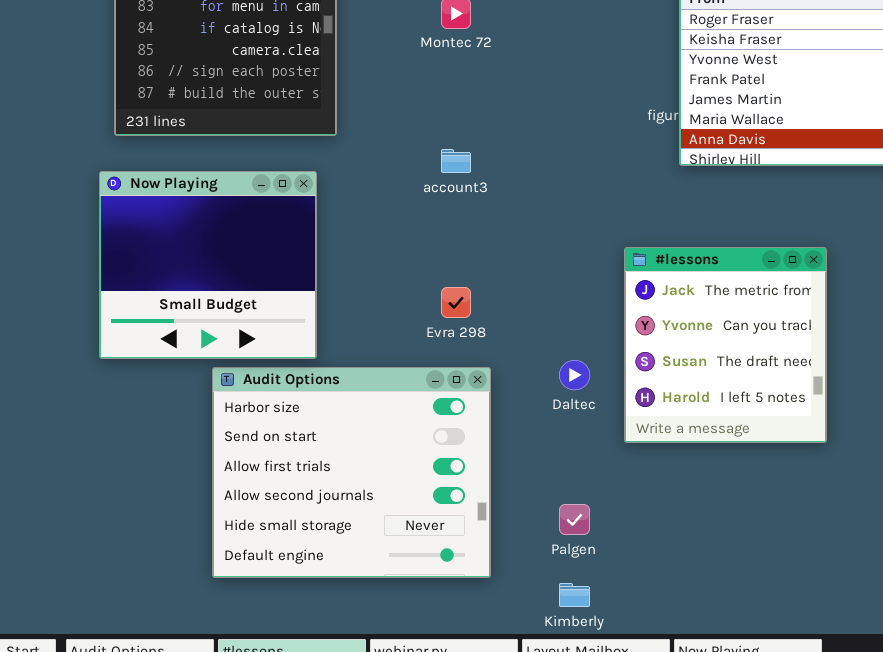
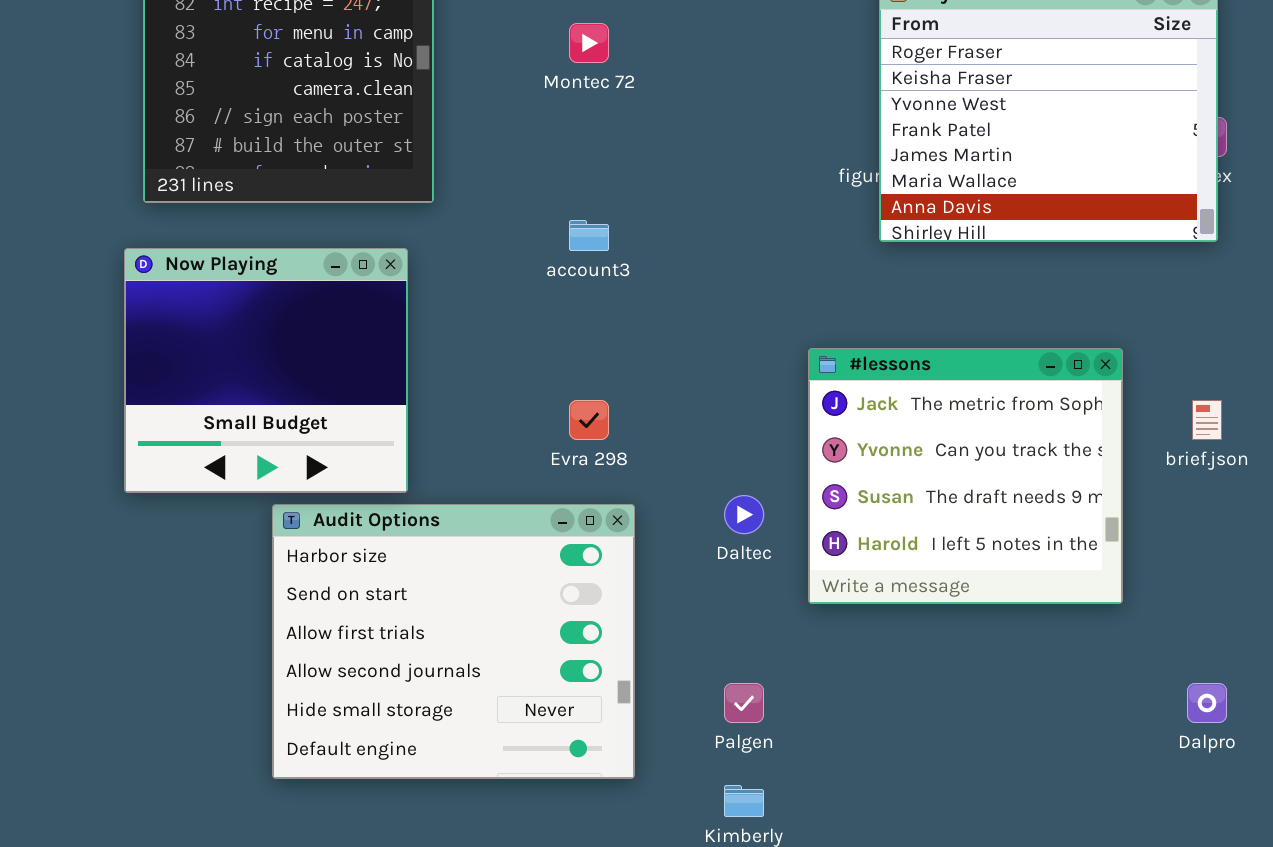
#lessons: [624,247,827,443] -> [808,348,1123,604], resized

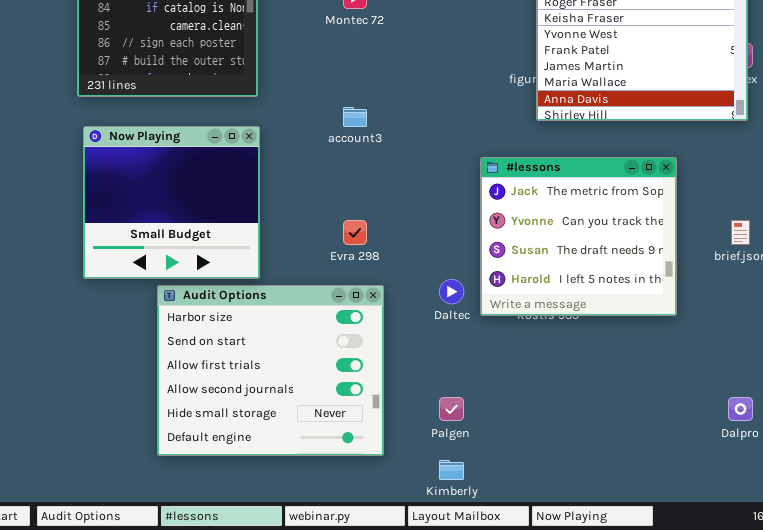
Now Playing: [124,248,408,493] -> [83,126,260,279], moved
#lessons: [808,348,1123,604] -> [480,157,677,316], moved

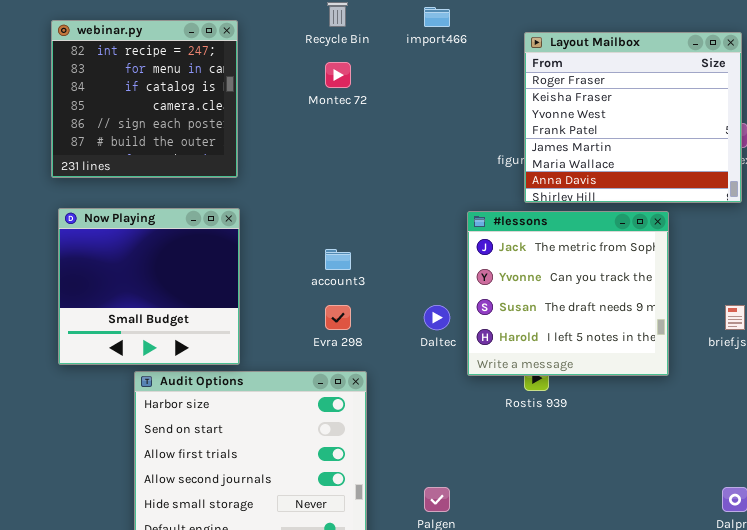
account3: [343,107,367,127] -> [325,249,351,270], moved
#lessons: [480,157,677,316] -> [467,211,669,376], moved
Daltec: [439,279,464,304] -> [424,305,450,330], moved

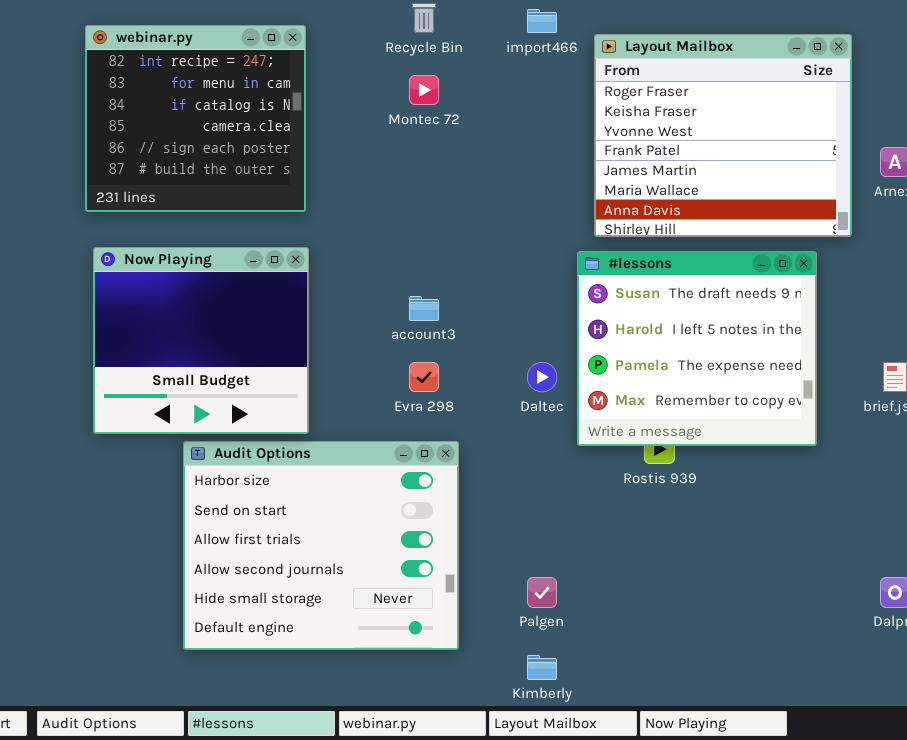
Layout Mailbox: [524,32,742,203] -> [594,34,852,237], moved
#lessons: [467,211,669,376] -> [577,251,817,446], scrolled down 2 rows

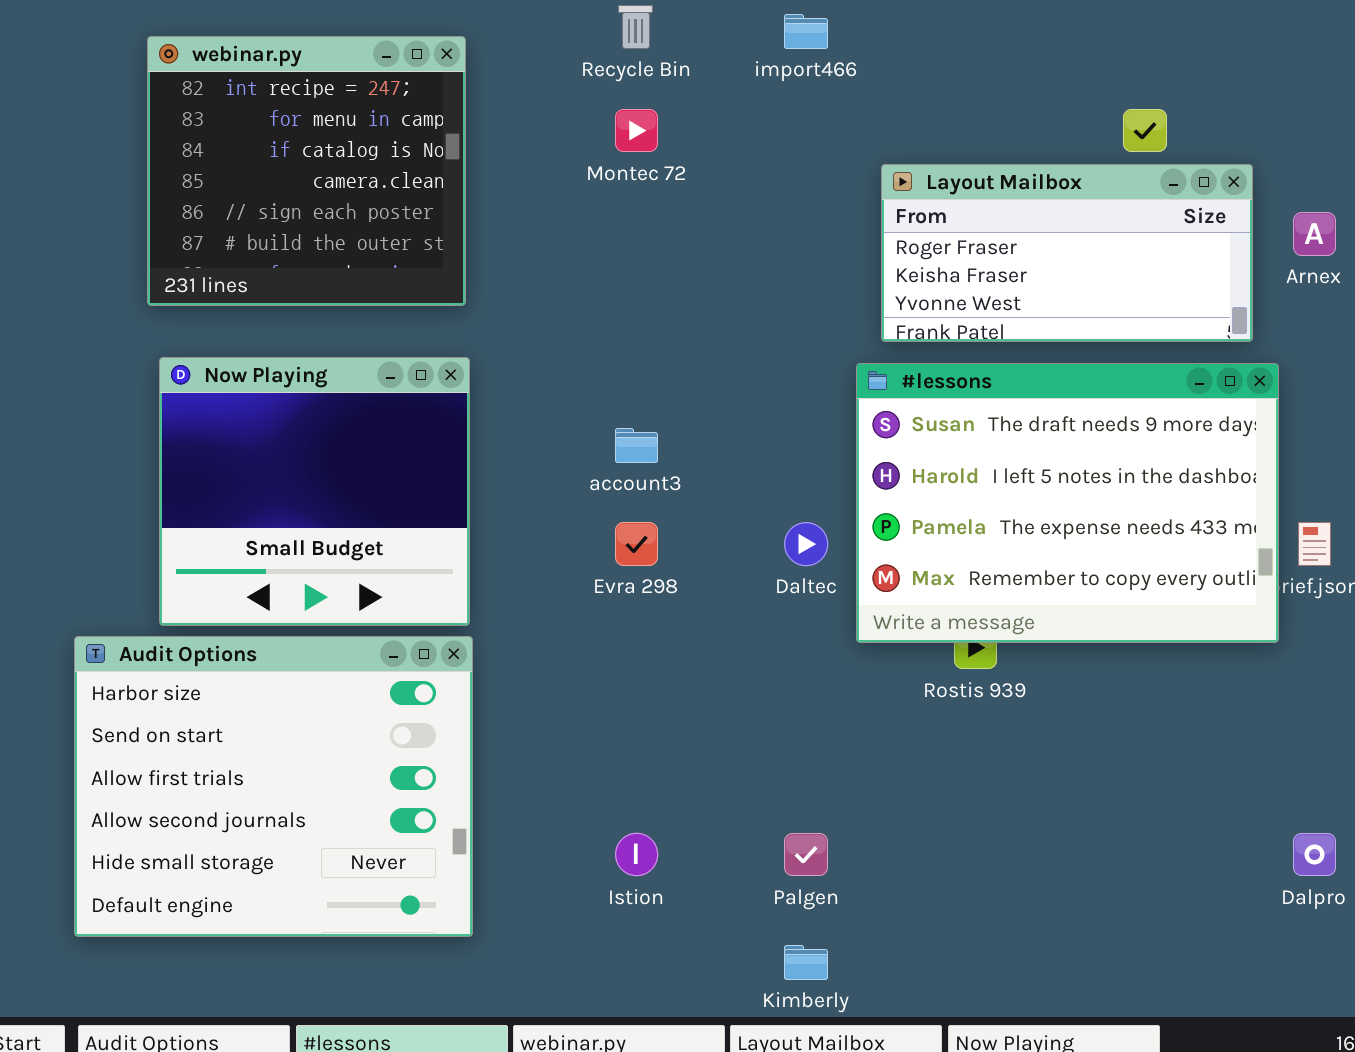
Layout Mailbox: [594,34,852,237] -> [881,164,1253,342], resized
#lessons: [577,251,817,446] -> [856,363,1279,643], resized
Audit Options: [183,441,459,650] -> [74,636,473,937], moved

